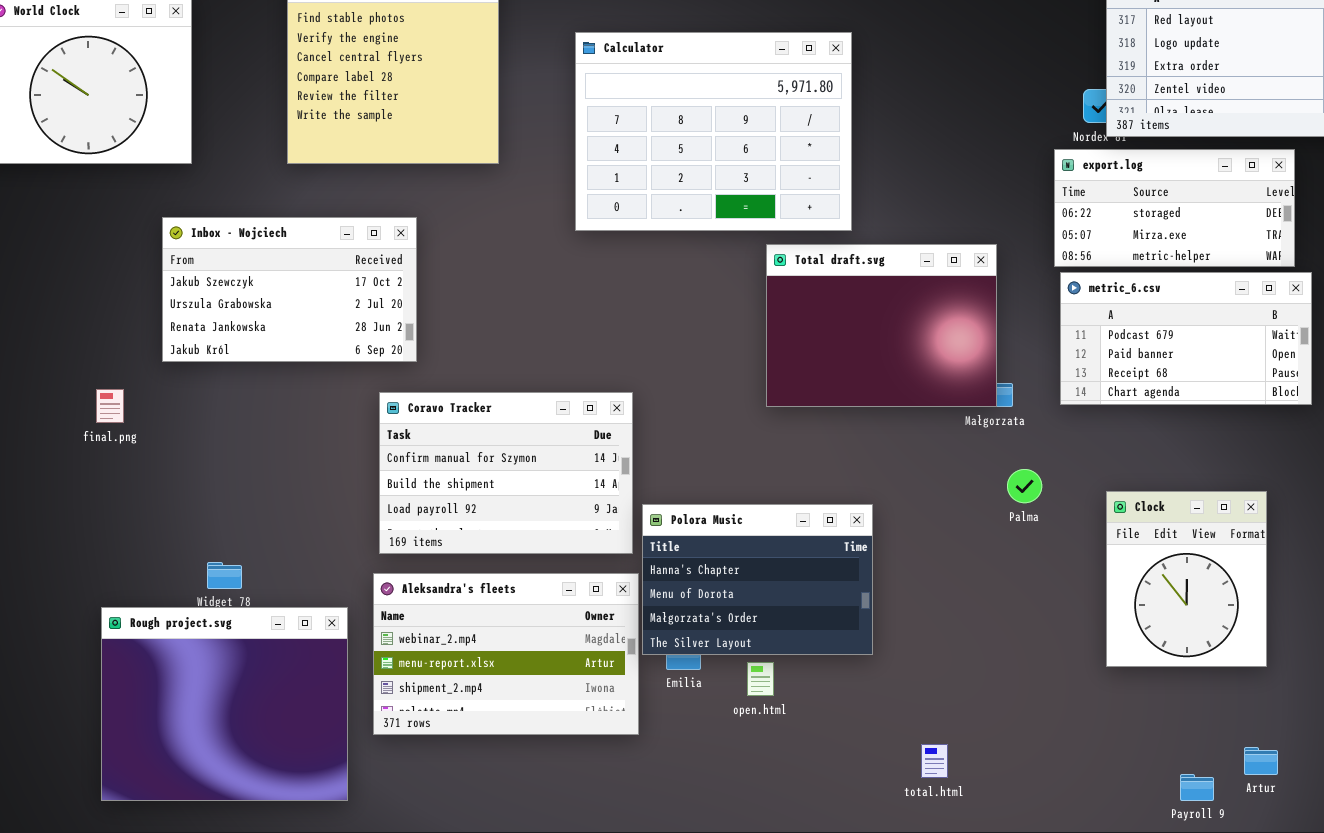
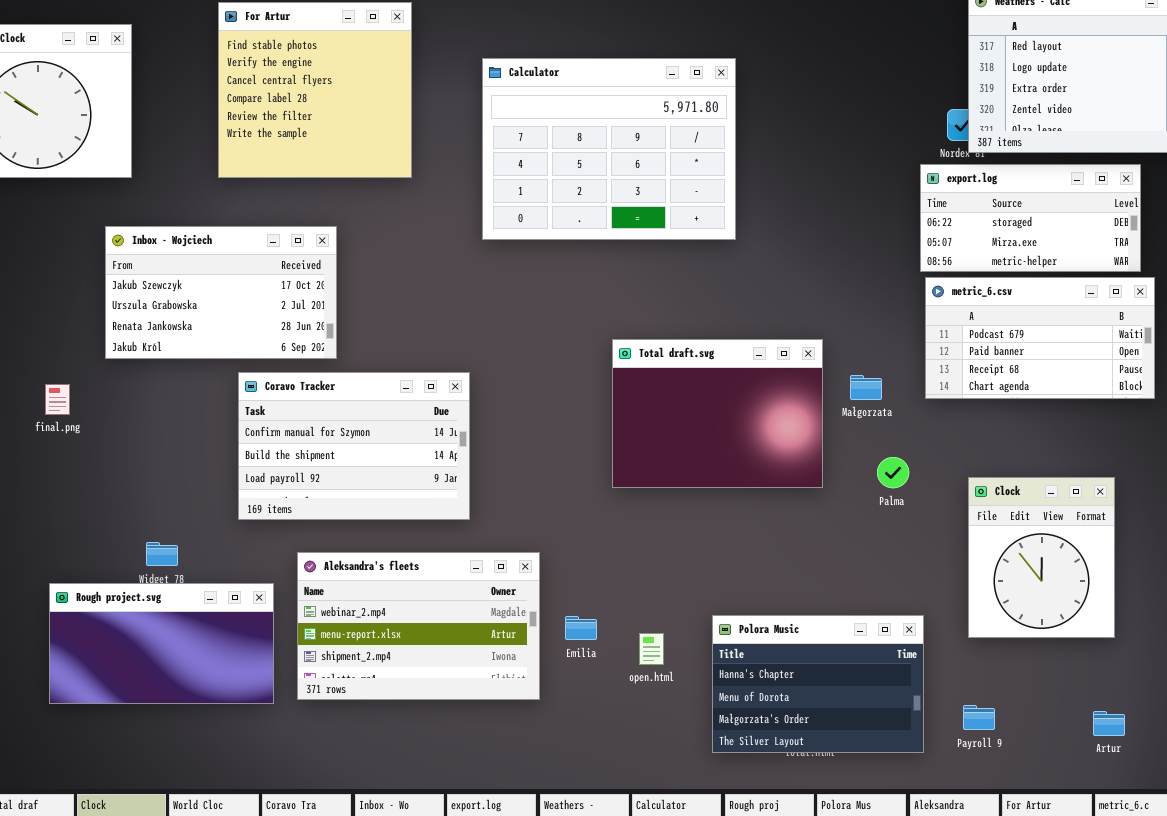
Total draft.svg: [766,244,997,407] -> [612,339,823,488], moved
Coravo Tracker: [379,392,633,554] -> [238,372,470,520], moved
Polora Music: [642,504,873,655] -> [712,615,924,753], moved
Rough project.svg: [101,607,348,801] -> [49,583,274,704], resized
Payroll 9: [1180,774,1214,801] -> [963,705,995,730], moved

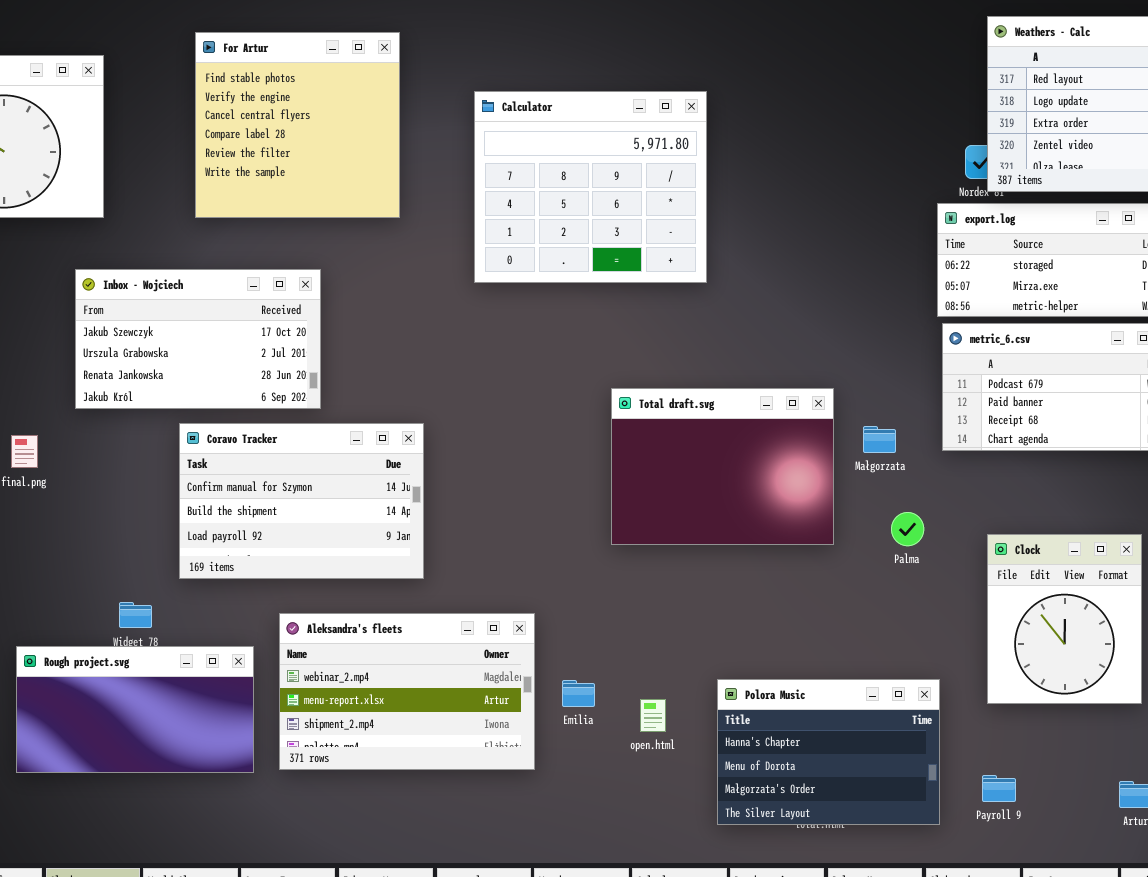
Calculator: [482,58,736,240] -> [474,91,707,283], resized
Coravo Tracker: [238,372,470,520] -> [179,423,424,579], moved

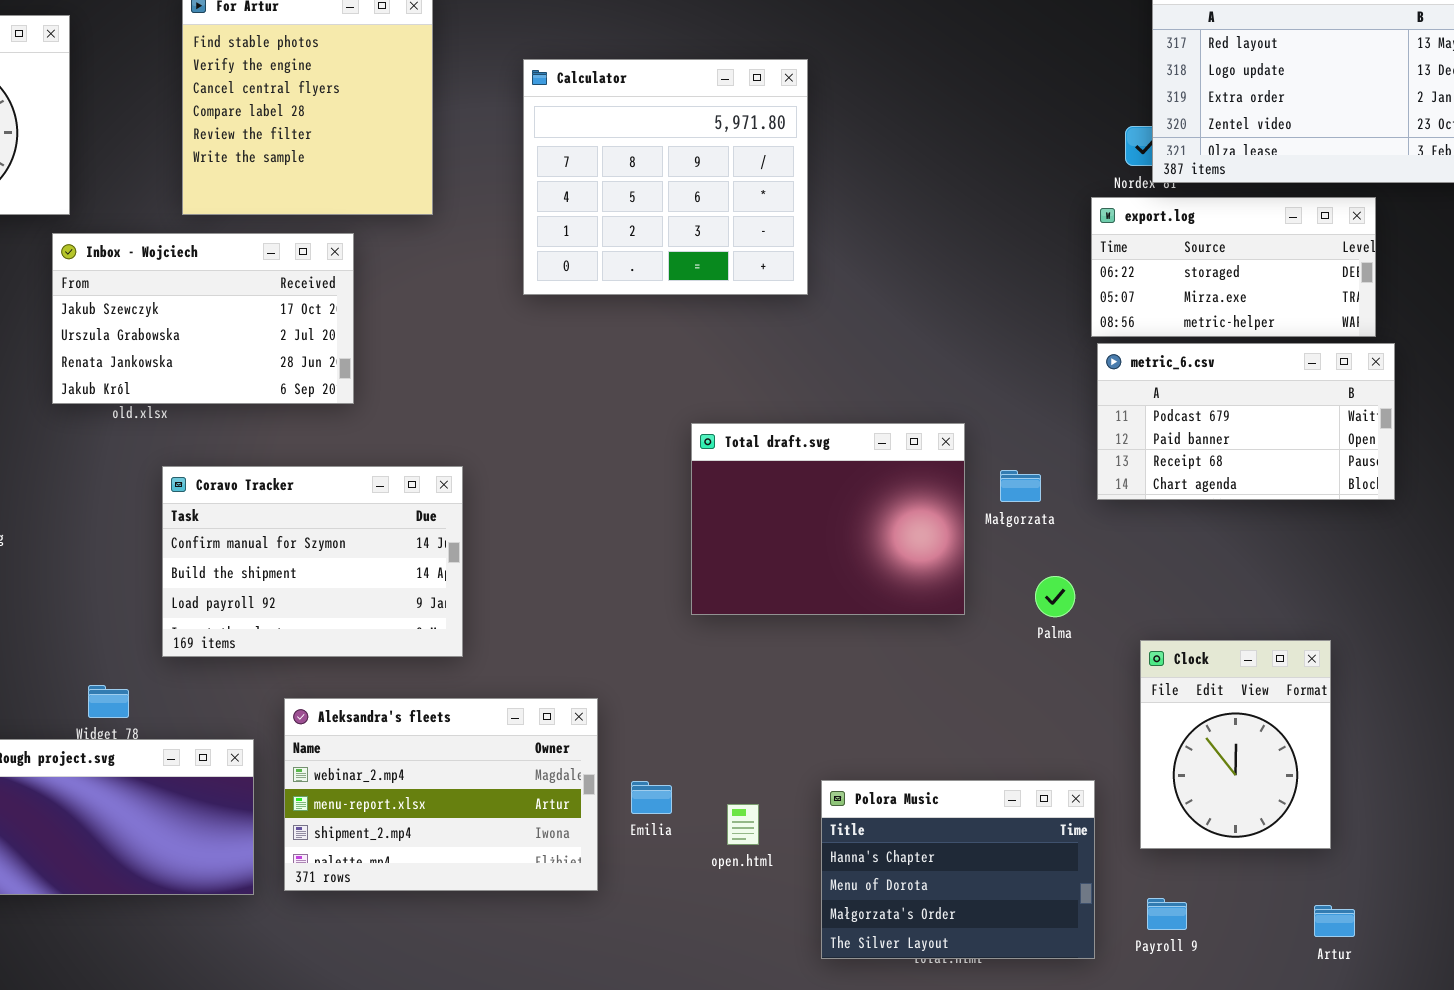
Inbox - Wojciech: [75,269,321,409] -> [52,233,354,404], moved
Clock: [987,534,1142,704] -> [1140,640,1331,849], moved

